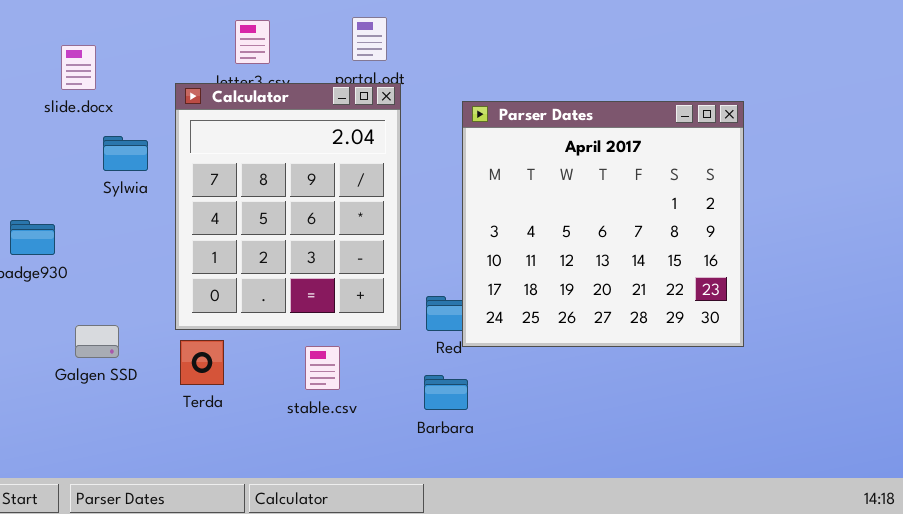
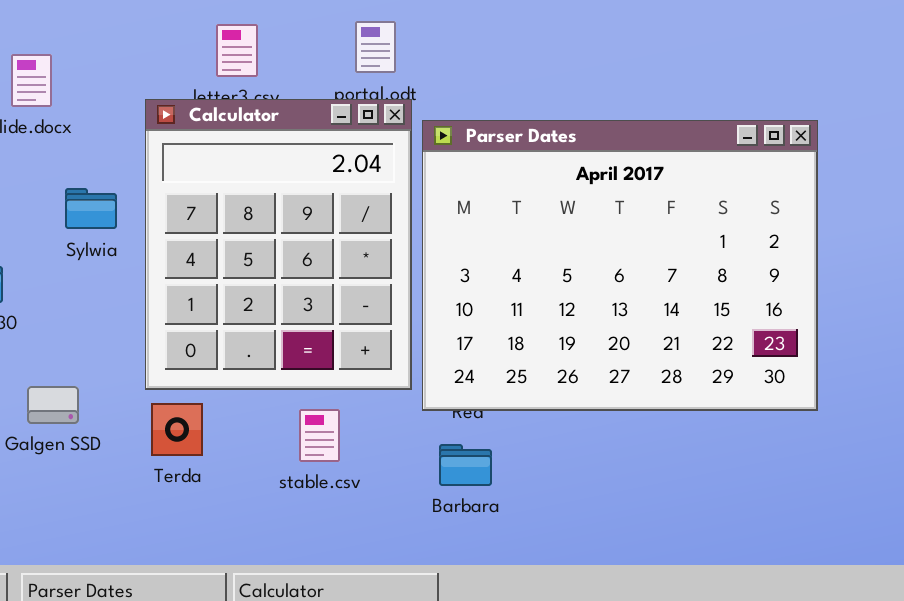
Parser Dates: [462,101,744,347] -> [422,120,818,411], resized
Sylwia: [103,136,148,171] -> [65,188,117,229], moved

